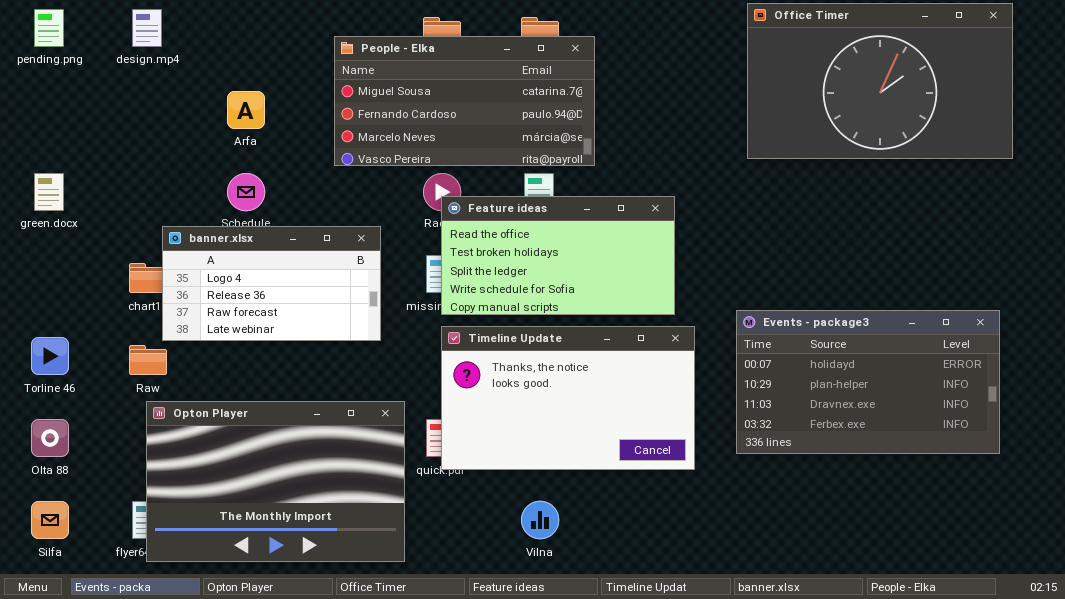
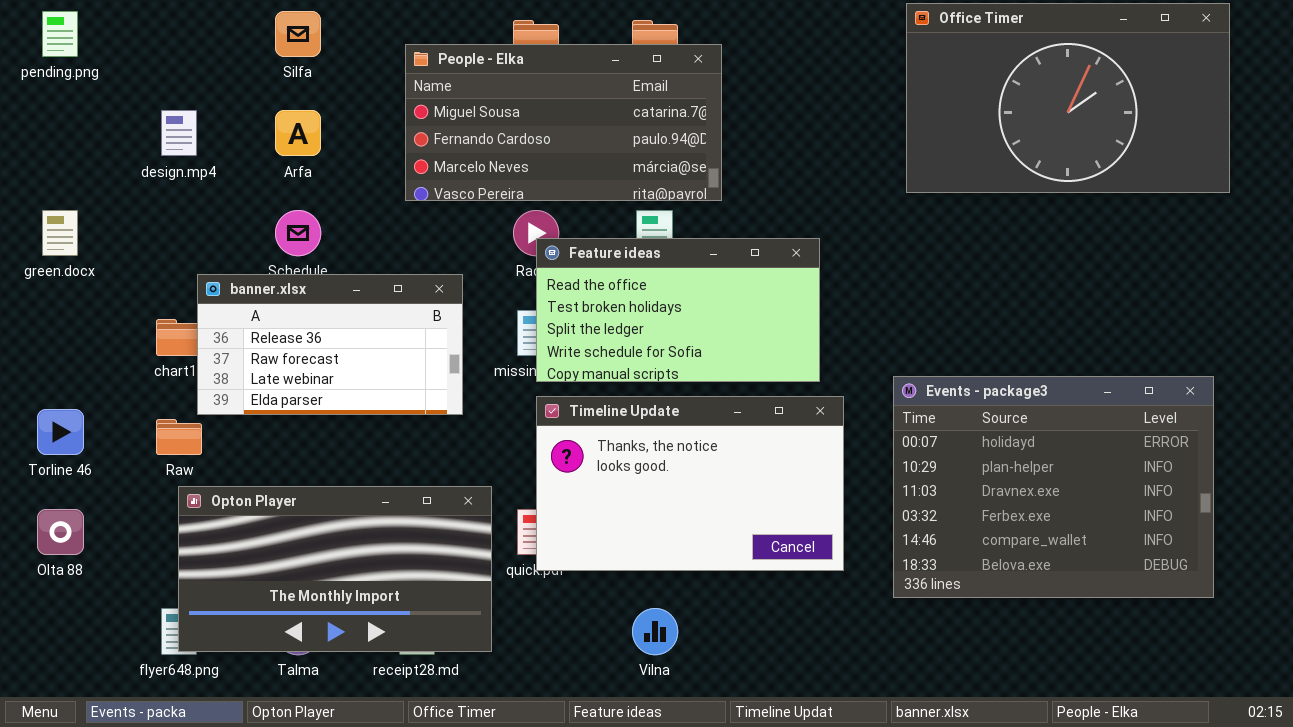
design.mp4: [132,9,162,47] -> [161,110,197,156], moved
banner.xlsx: [162,226,381,341] -> [197,274,463,415], scrolled down 1 row
Events - package3: [736,310,1000,454] -> [893,376,1214,598], resized
Opton Player: [146,401,405,562] -> [178,486,492,652], resized
Silfa: [31,501,69,539] -> [275,11,321,57], moved

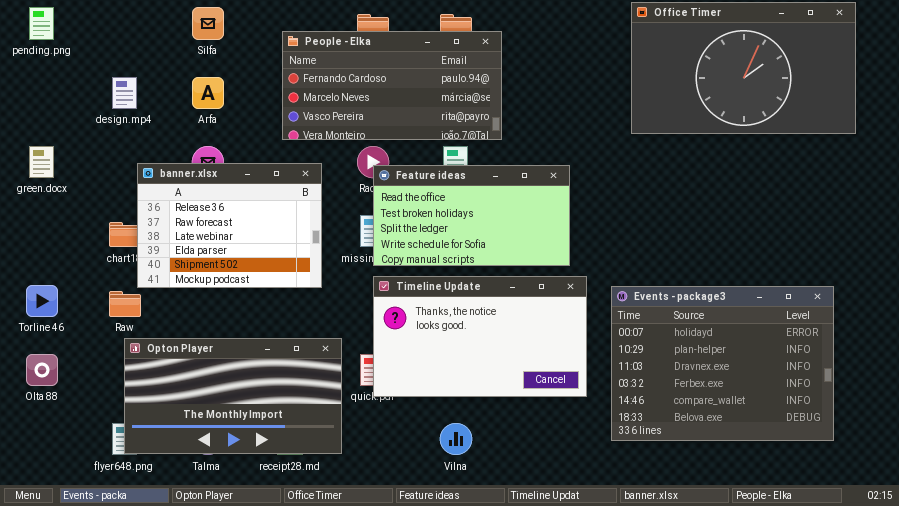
People - Elka: [405,44,722,201] -> [282,31,502,140], scrolled down 1 row
banner.xlsx: [197,274,463,415] -> [137,163,322,288], resized
Events - package3: [893,376,1214,598] -> [611,286,834,441], moved

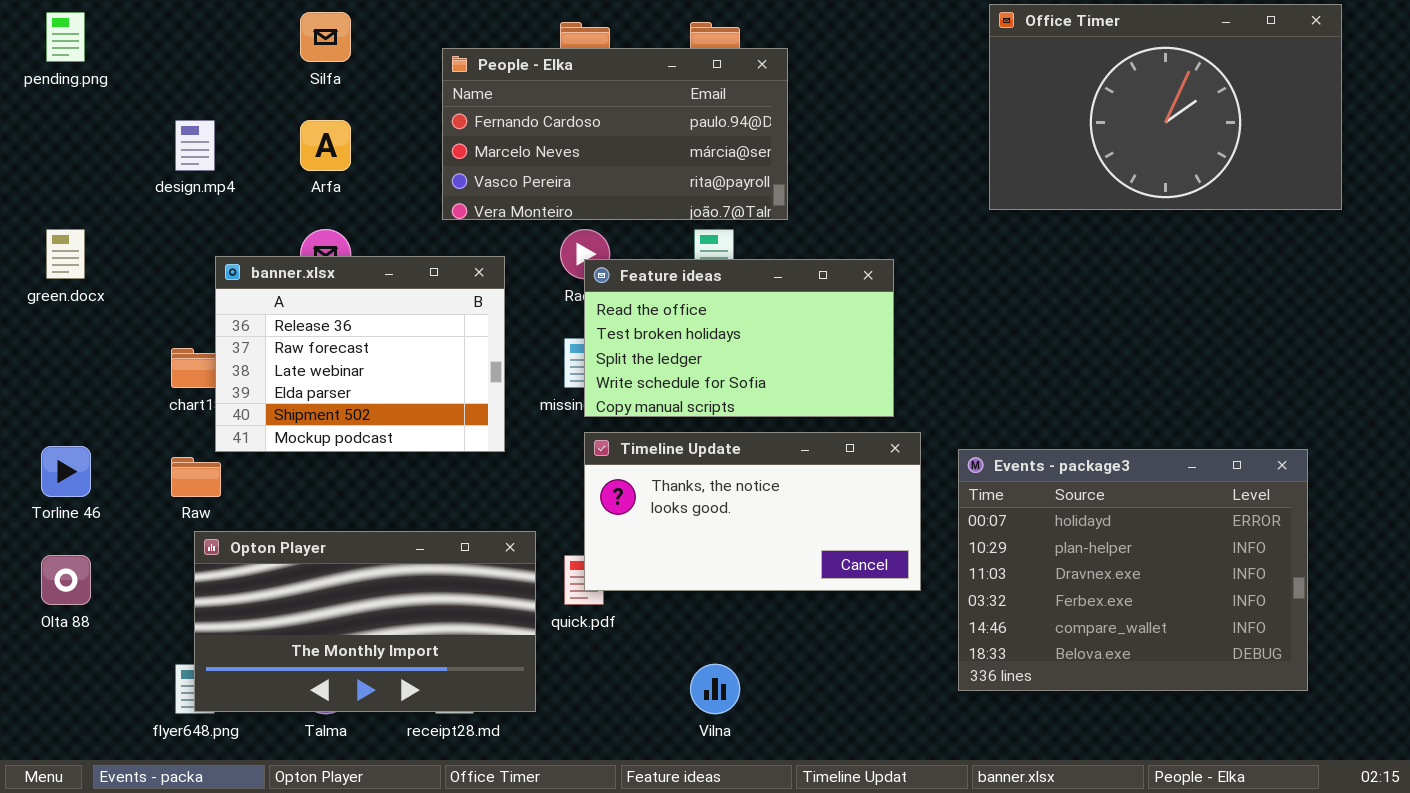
Timeline Update: [373,276,587,397] -> [584,432,921,591], resized

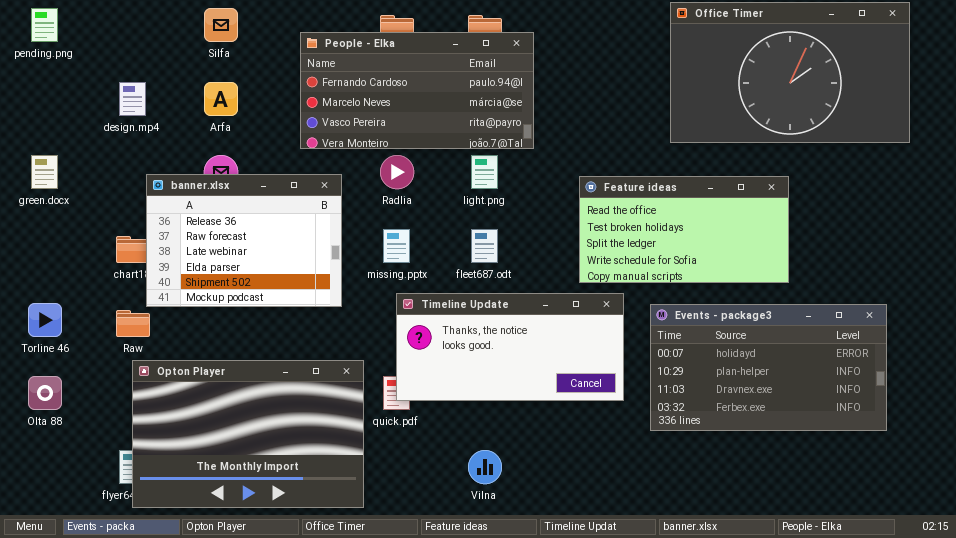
Feature ideas: [584,259,894,417] -> [579,176,789,283], moved
Events - package3: [958,449,1308,691] -> [650,304,887,431], resized
Opton Player: [194,531,536,712] -> [132,360,364,508], resized

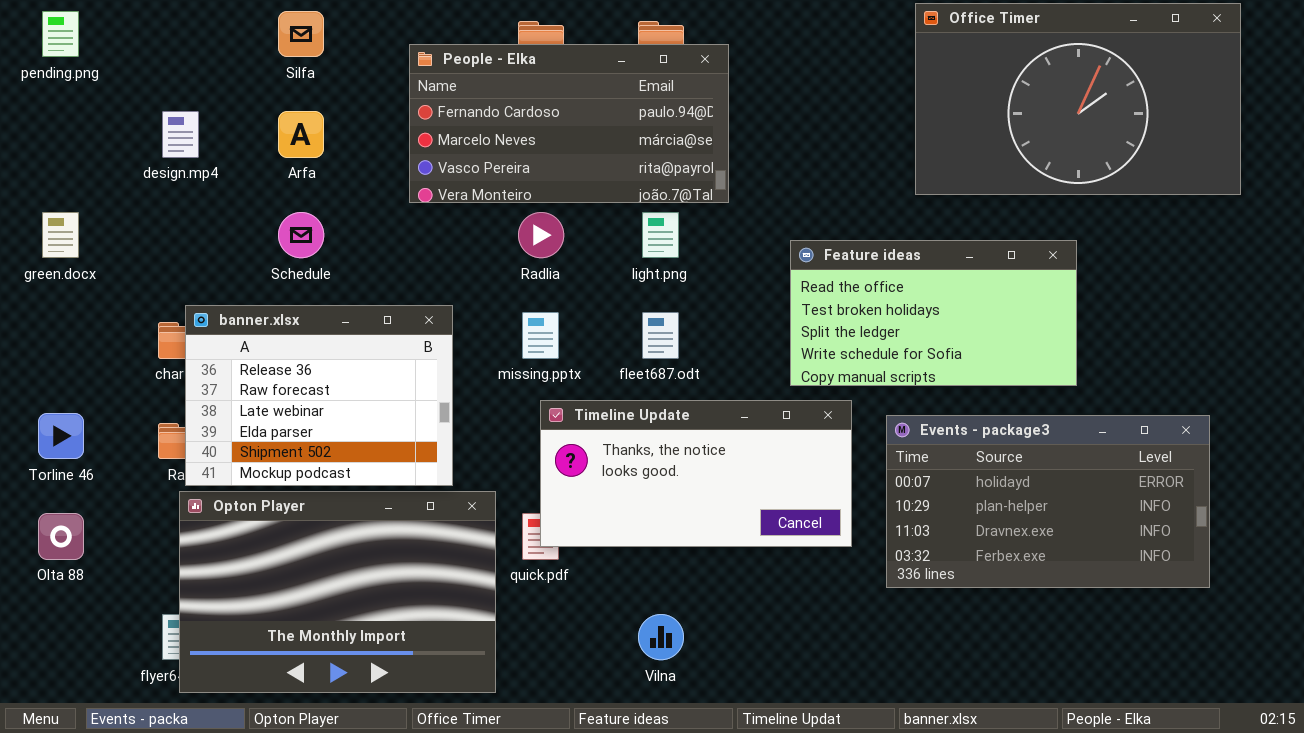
banner.xlsx: [146,174,342,307] -> [185,305,453,486], moved

